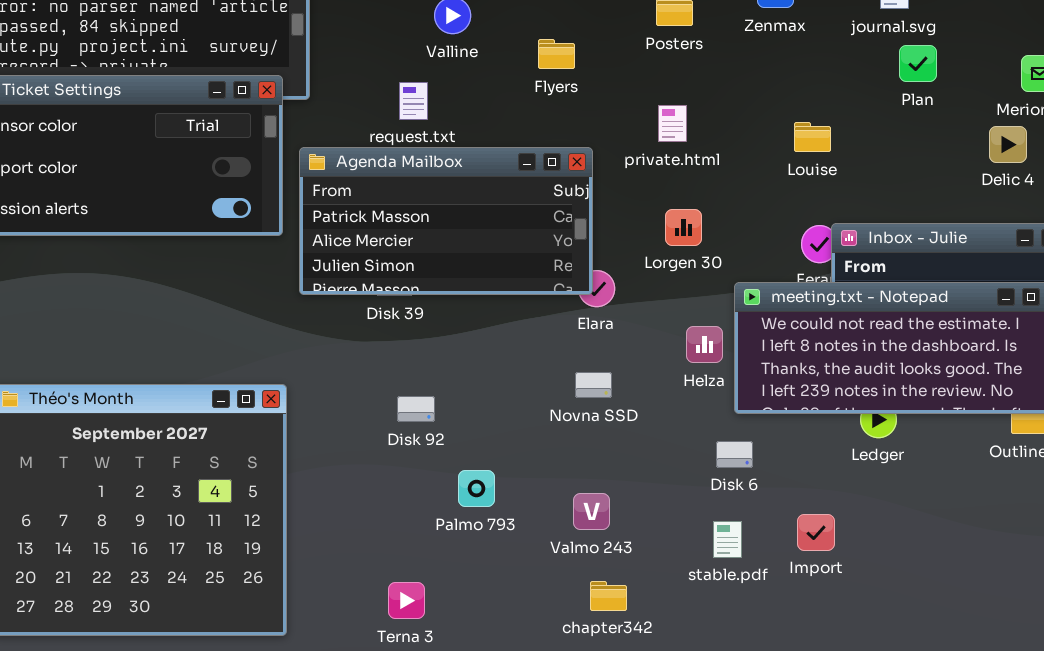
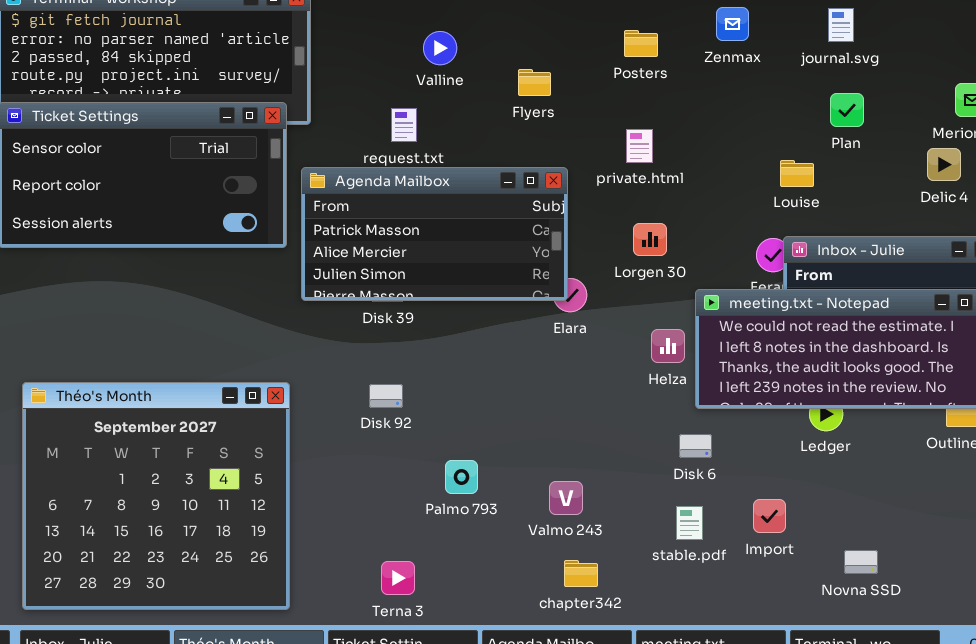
Plan: [899,45,937,82] -> [830,93,864,127], moved
Louise: [794,122,831,152] -> [780,160,814,187], moved
Novna SSD: [575,372,612,398] -> [844,550,878,574], moved
Disk 92: [397,396,435,422] -> [369,384,403,408], moved

